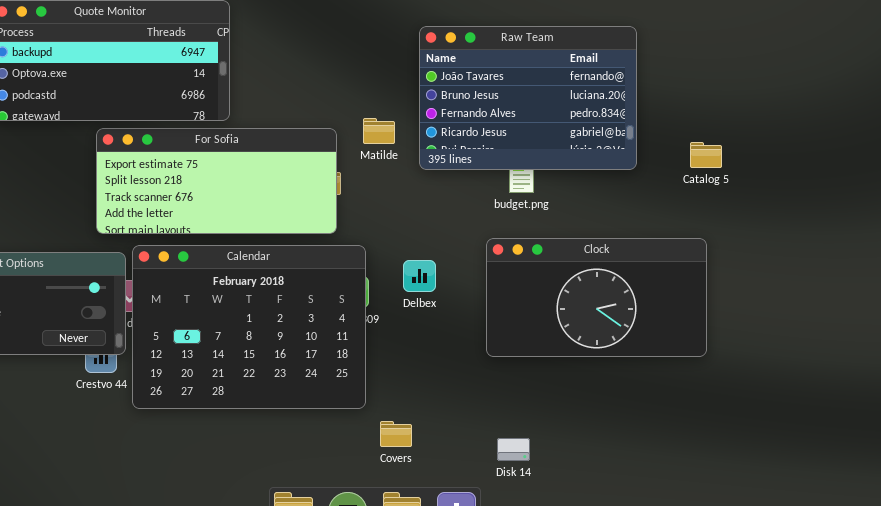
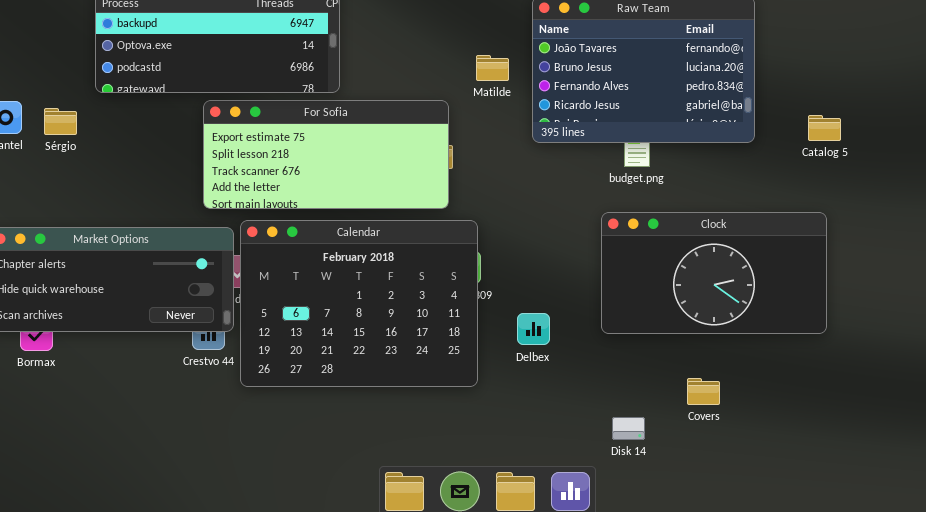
Matilde: [363,118,395,144] -> [476,55,509,81], moved
Delbex: [403,260,436,292] -> [517,313,550,345], moved
Covers: [380,421,412,447] -> [687,378,720,405], moved

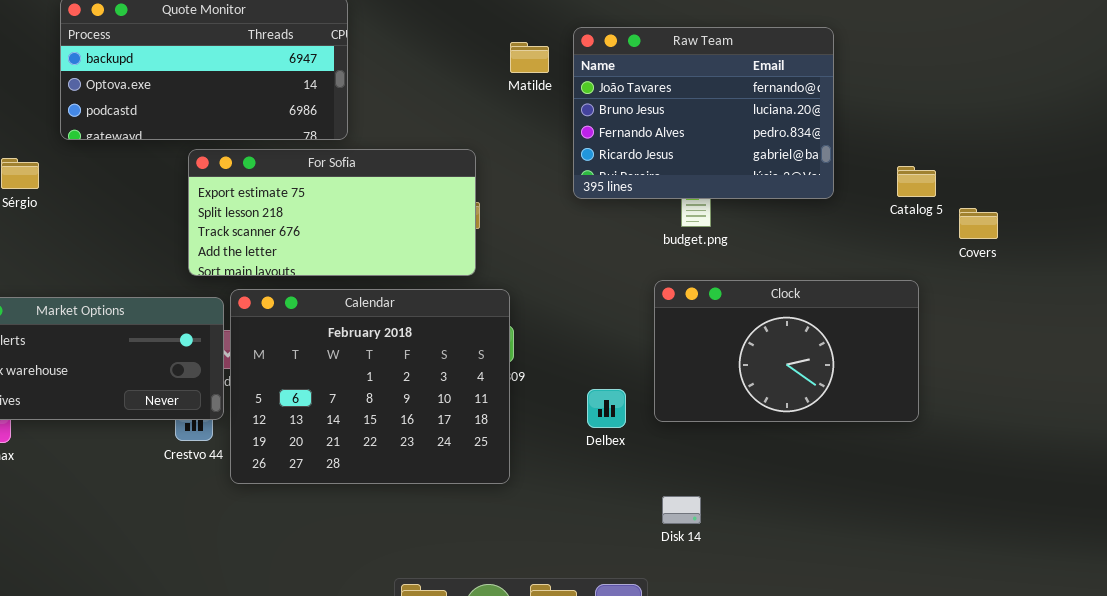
Matilde: [476,55,509,81] -> [510,42,549,73], moved
Delbex: [517,313,550,345] -> [587,389,626,428], moved
Covers: [687,378,720,405] -> [959,208,998,239], moved
Disk 14: [612,417,645,440] -> [662,496,701,524], moved

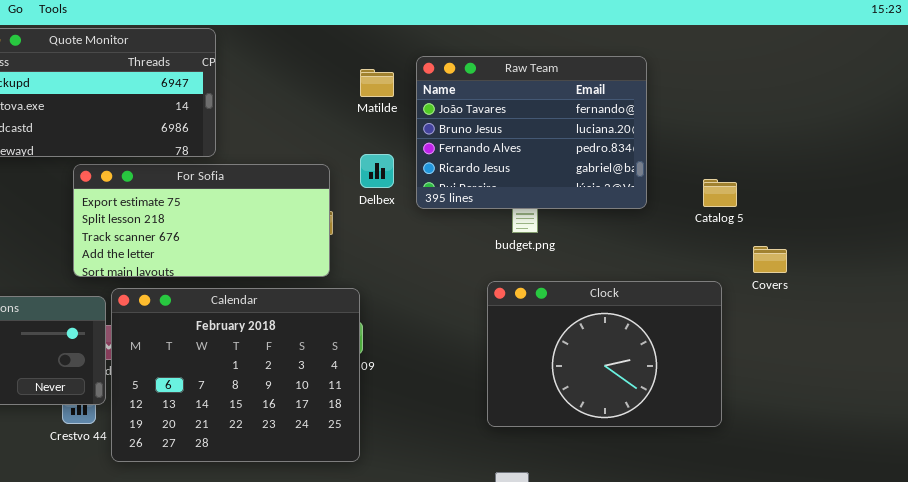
Covers: [959,208,998,239] -> [753,246,787,273], moved
Clock: [654,280,919,422] -> [487,281,722,427], resized
Delbex: [587,389,626,428] -> [360,154,394,188], moved

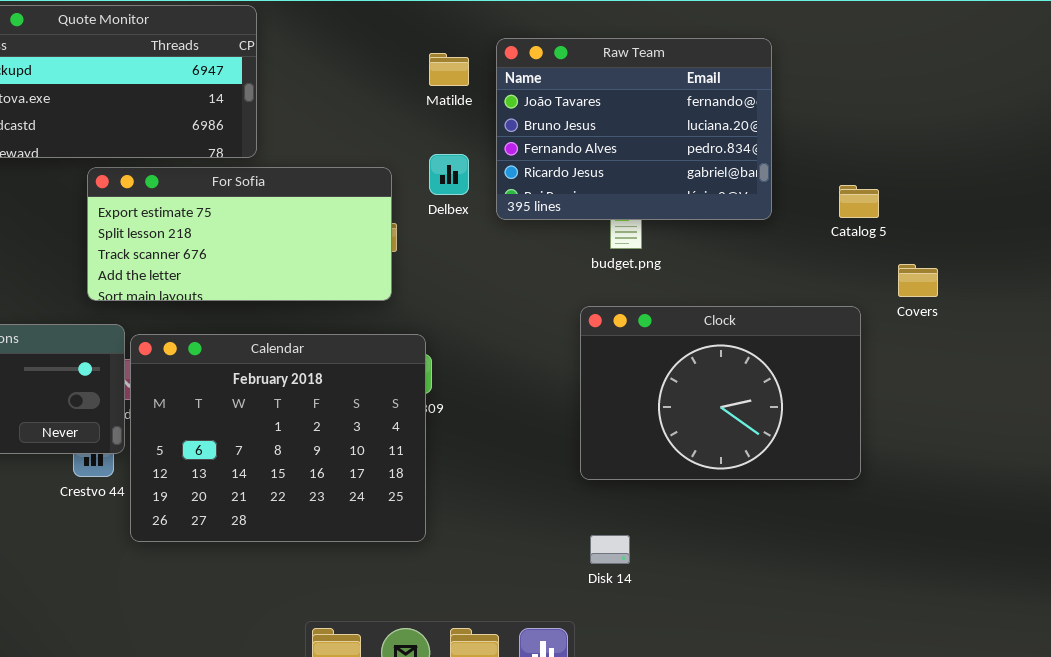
Calendar: [111,288,360,462] -> [130,334,426,542], moved

